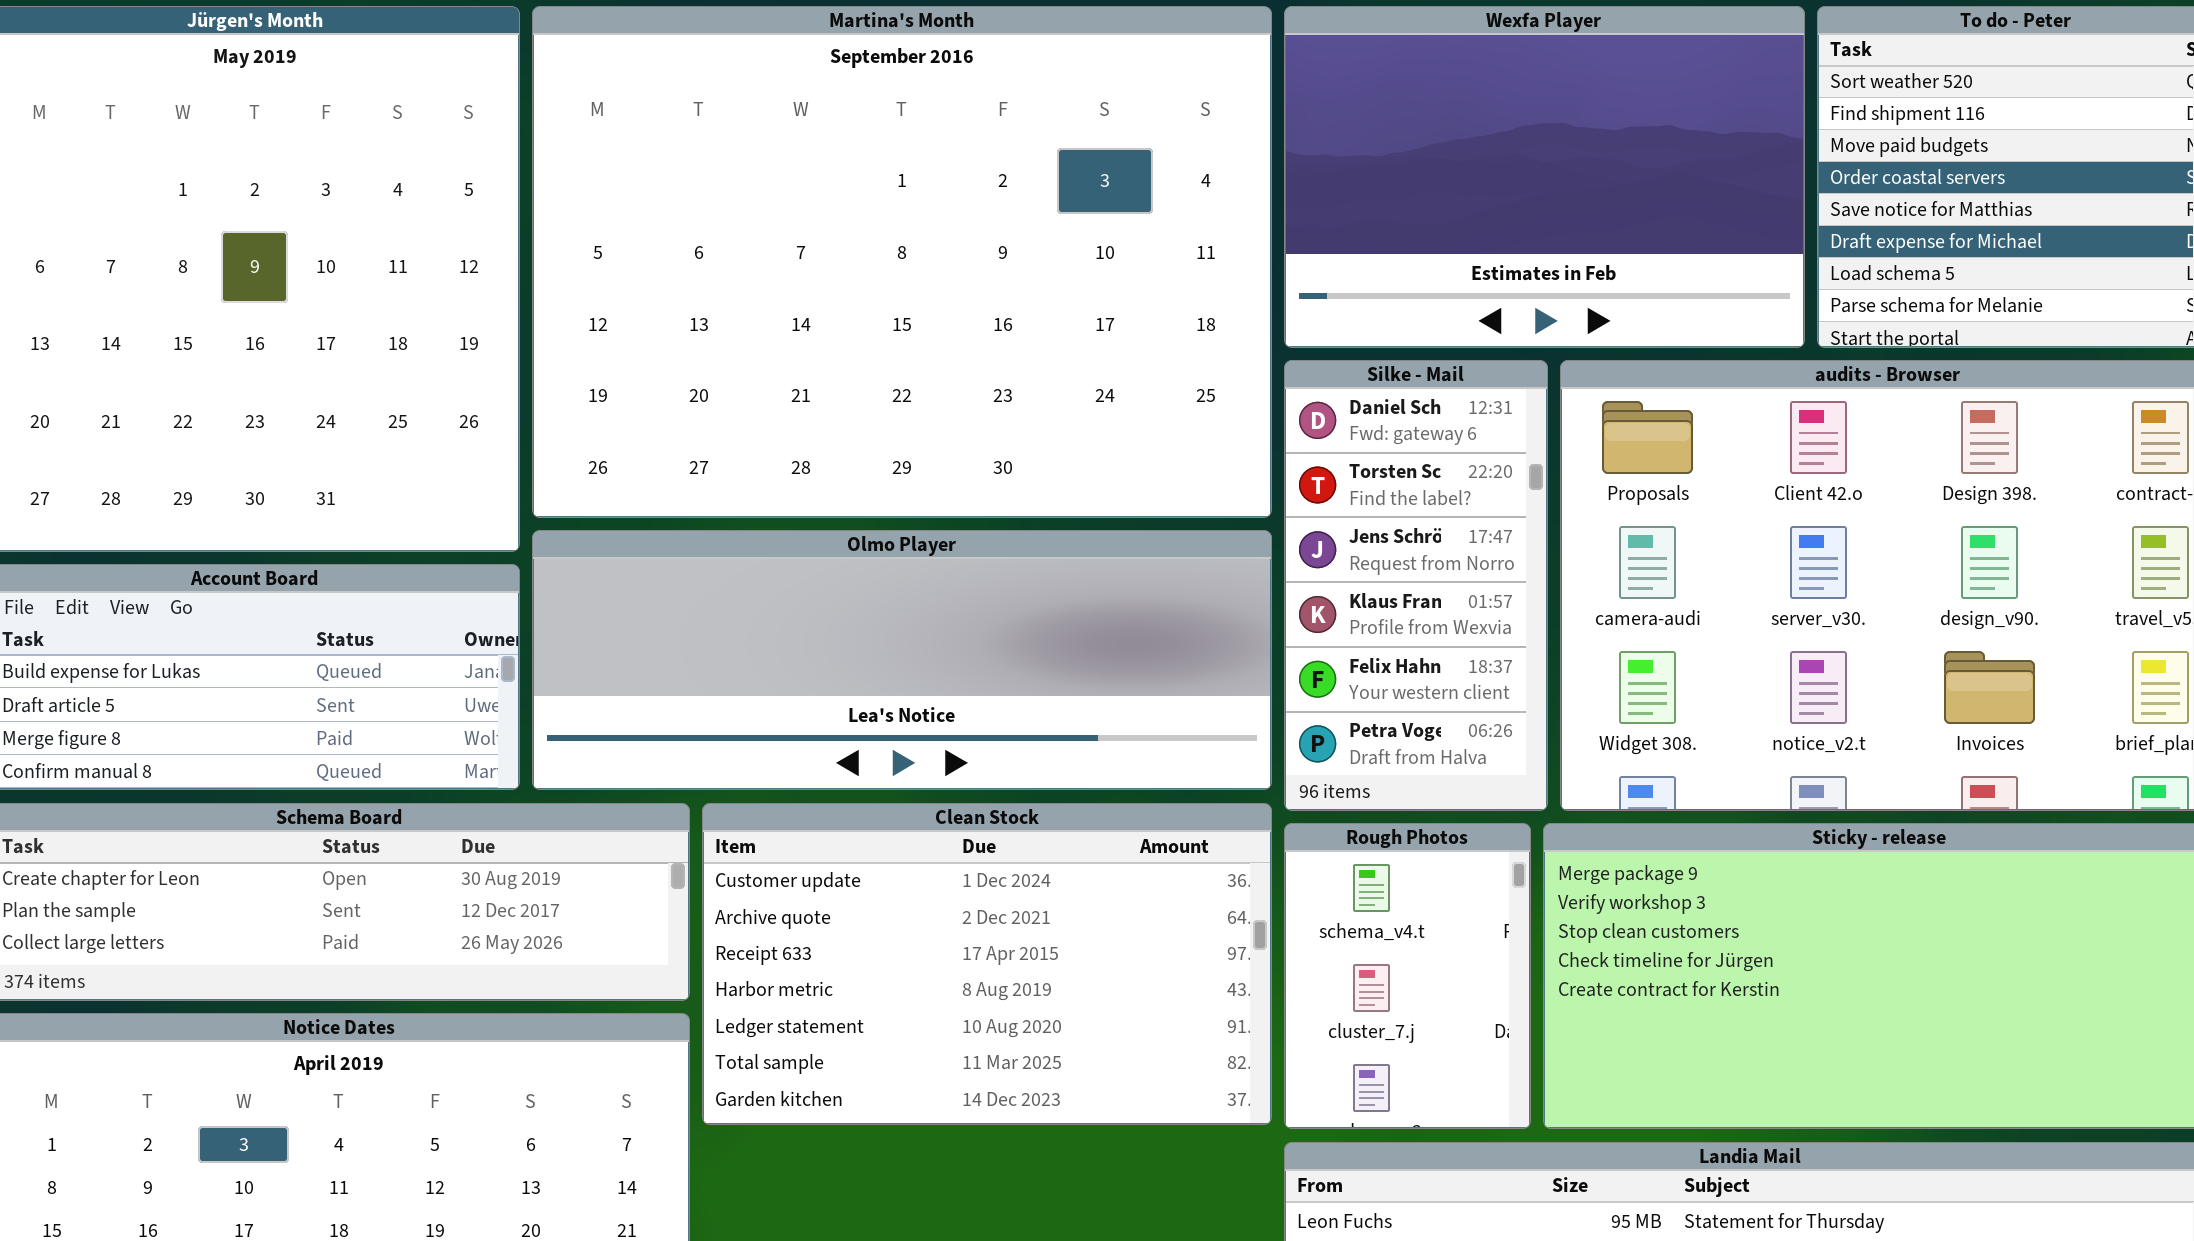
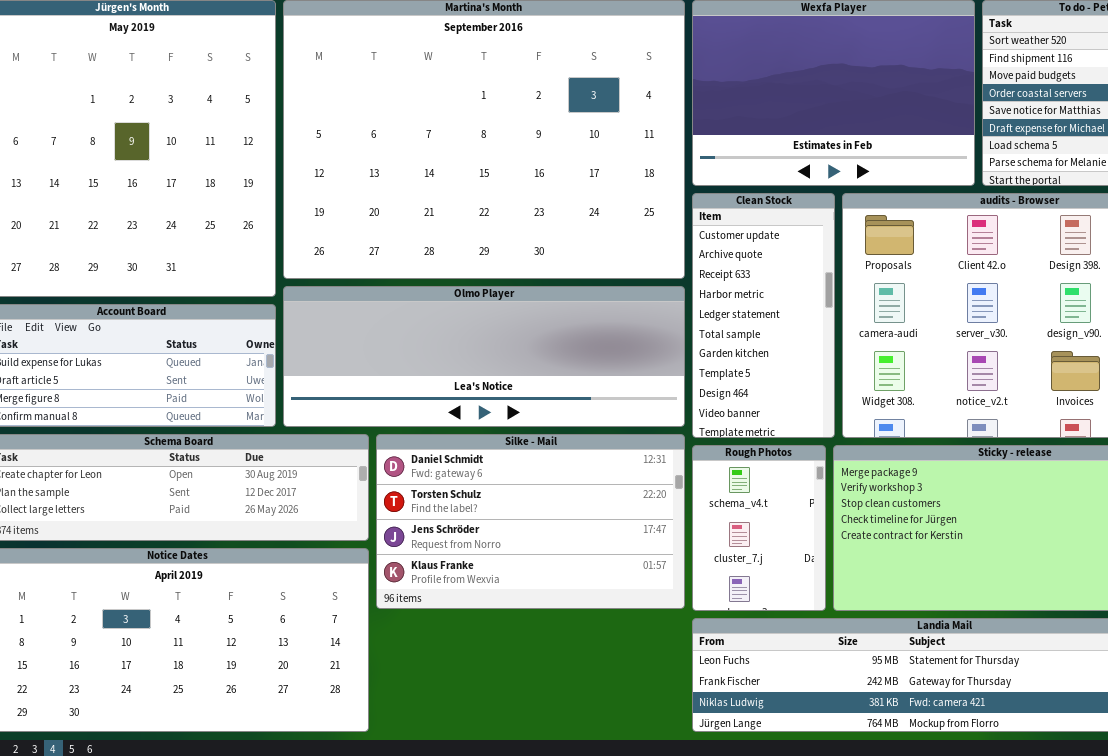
Silke - Mail: [1284,360,1548,811] -> [376,434,685,609], moved, resized
Clean Stock: [702,803,1272,1125] -> [692,193,835,438], moved, resized

